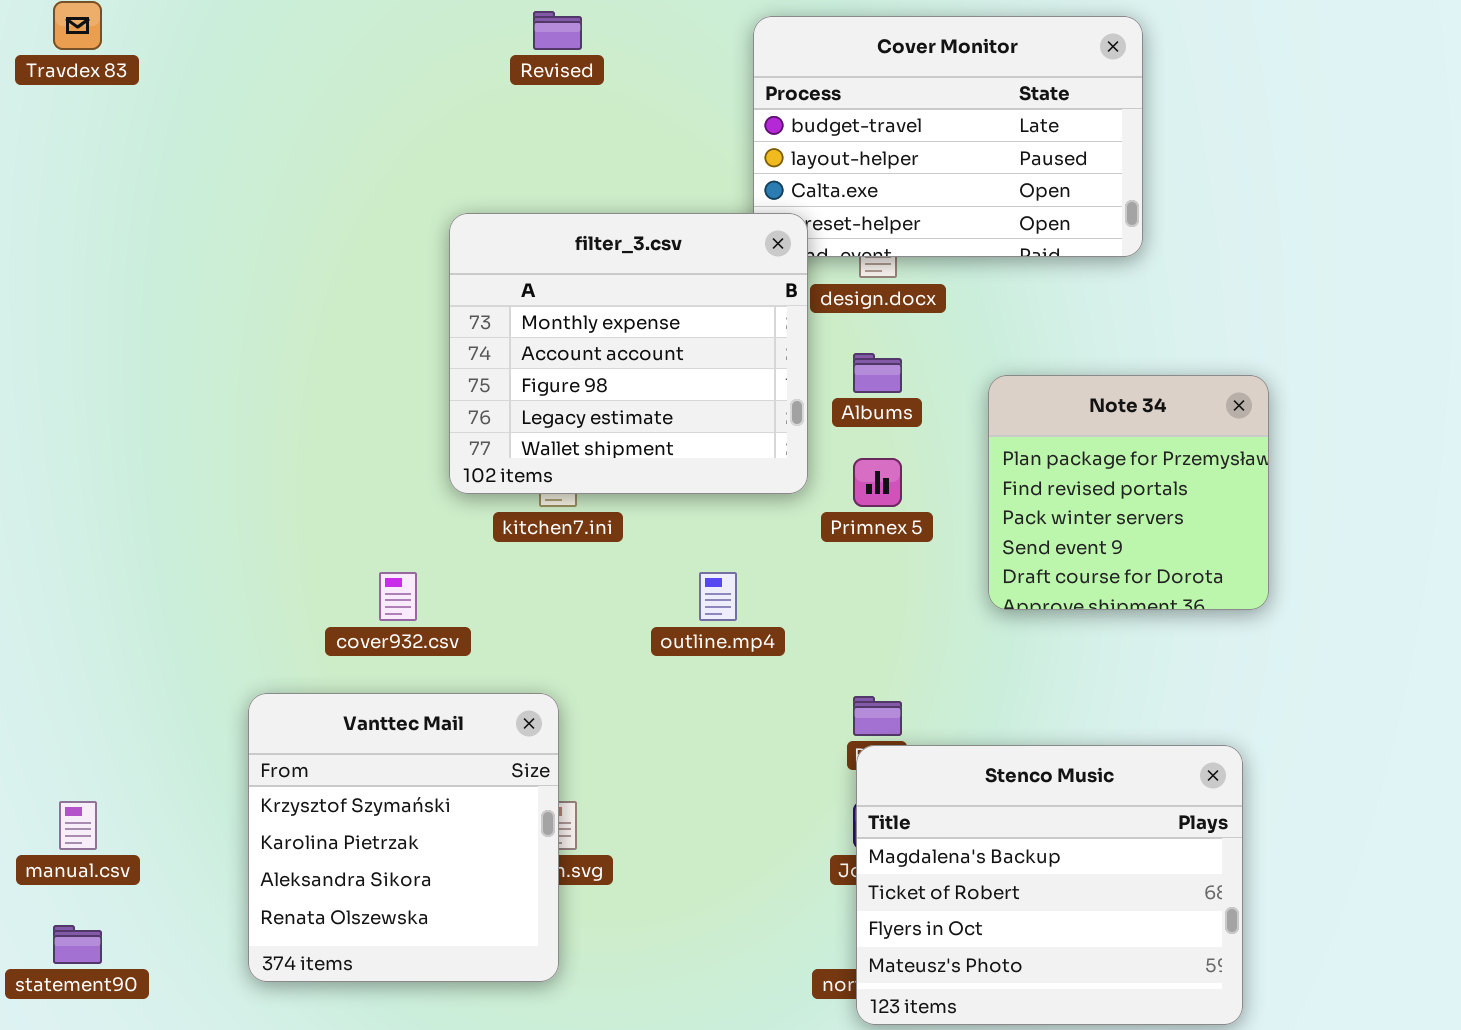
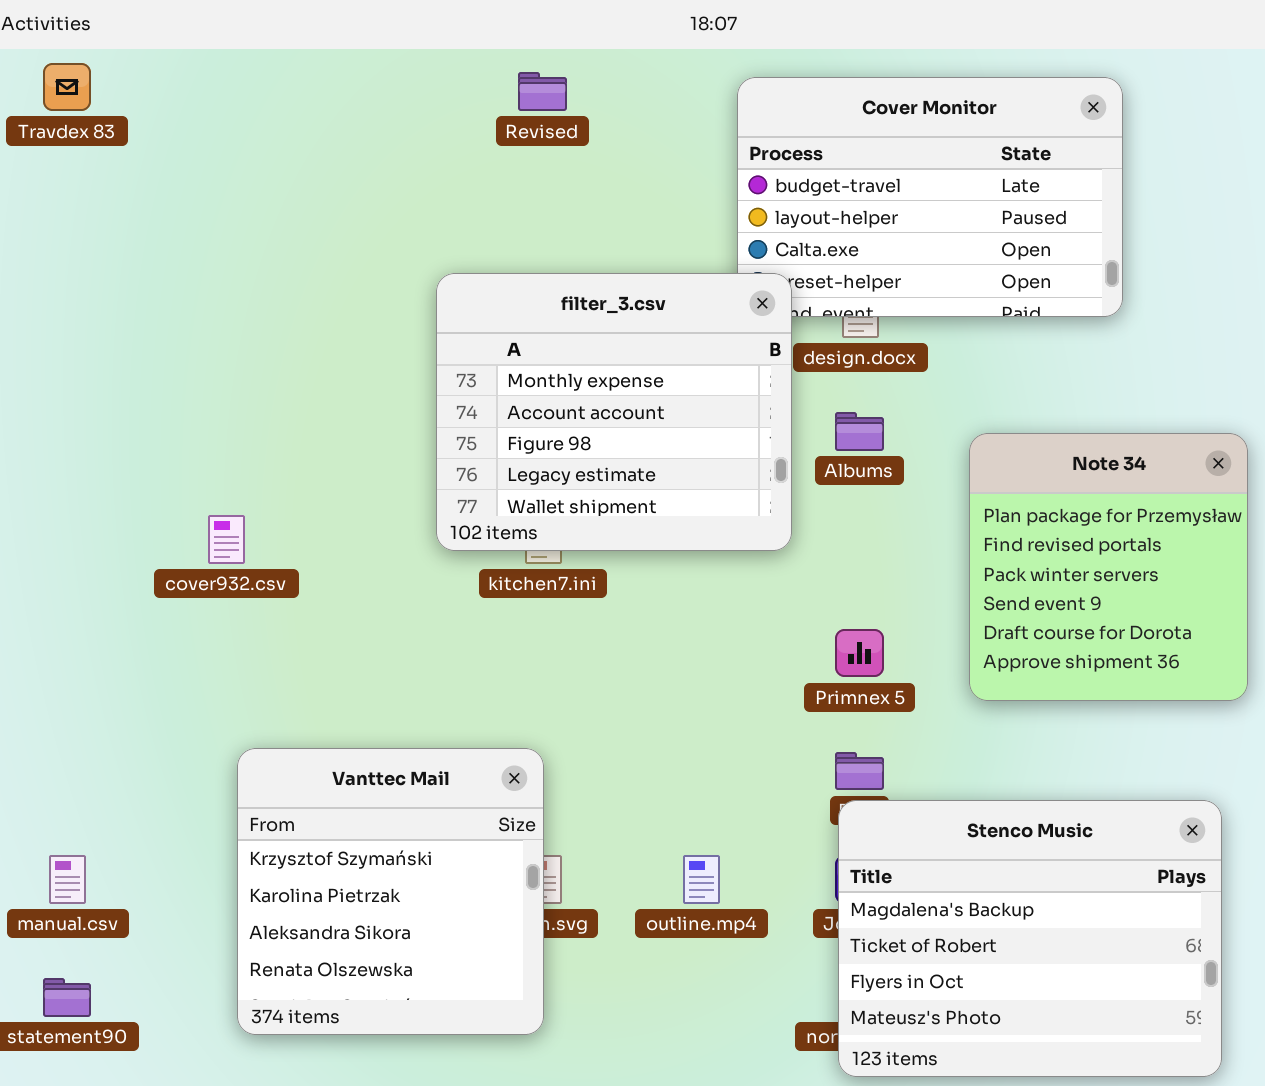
Note 34: [988,375,1269,610] -> [969,433,1248,701], resized
Primnex 5: [853,458,902,507] -> [835,629,884,677], moved
cover932.csv: [379,572,417,621] -> [208,515,245,564], moved
outline.mp4: [699,572,737,621] -> [683,855,720,904], moved

